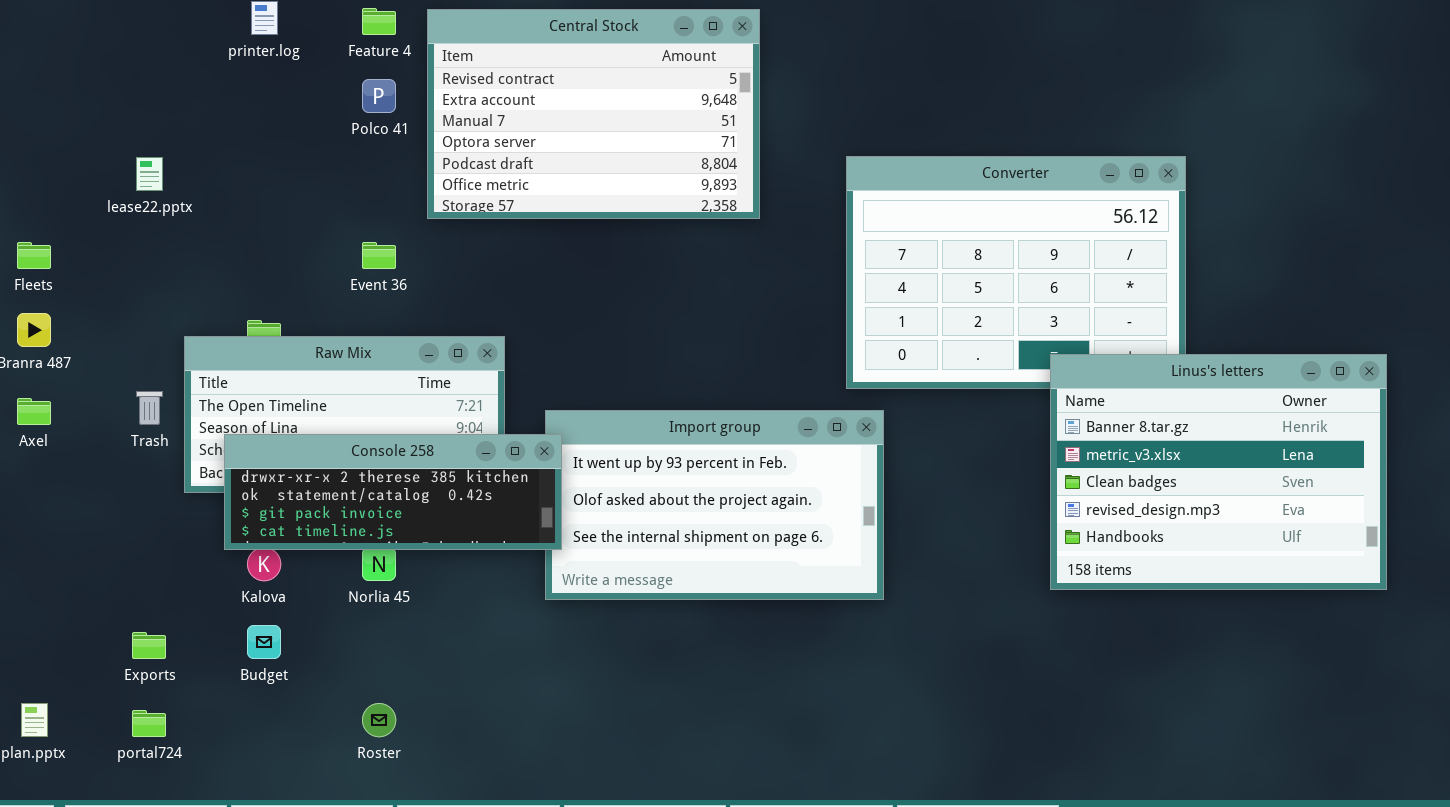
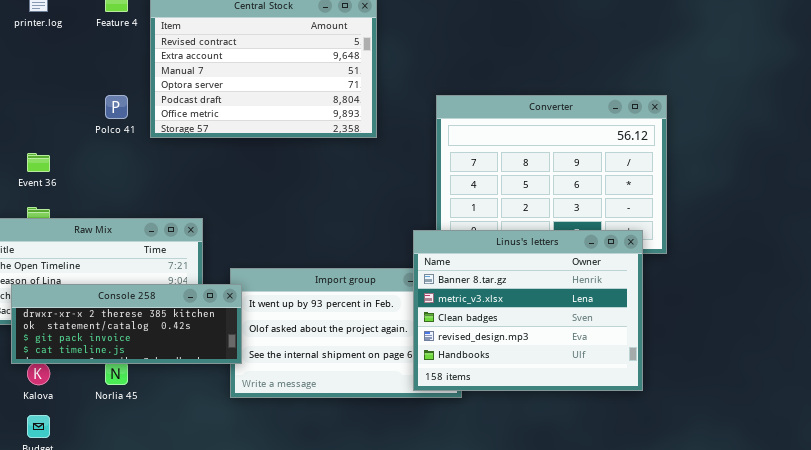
Polco 41: [362,79,396,113] -> [105,95,128,119], moved
Event 36: [362,242,396,269] -> [27,153,50,172], moved
Linus's letters: [1050,354,1387,590] -> [413,230,643,391], moved

